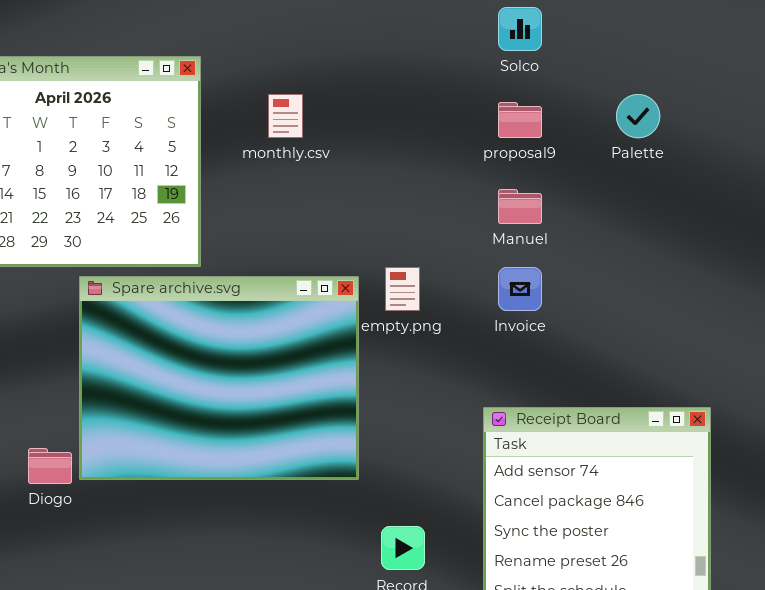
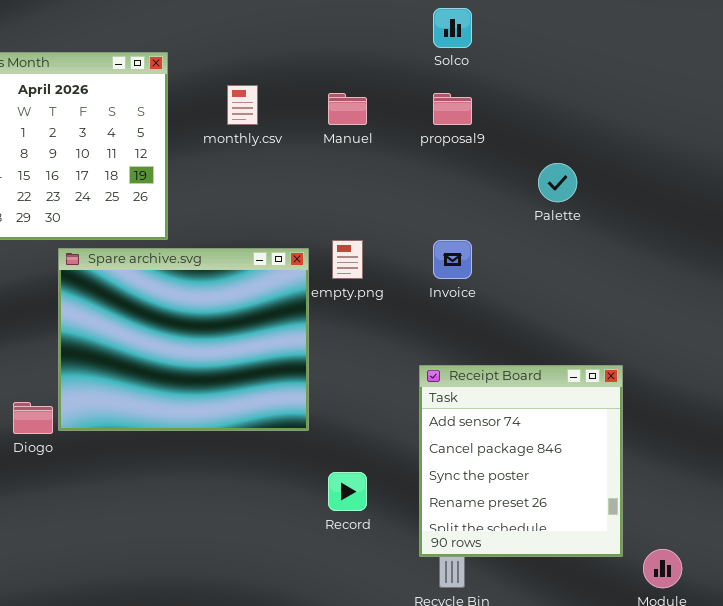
Palette: [616,94,660,138] -> [538,163,577,202], moved
Manuel: [498,189,542,224] -> [328,93,367,125], moved

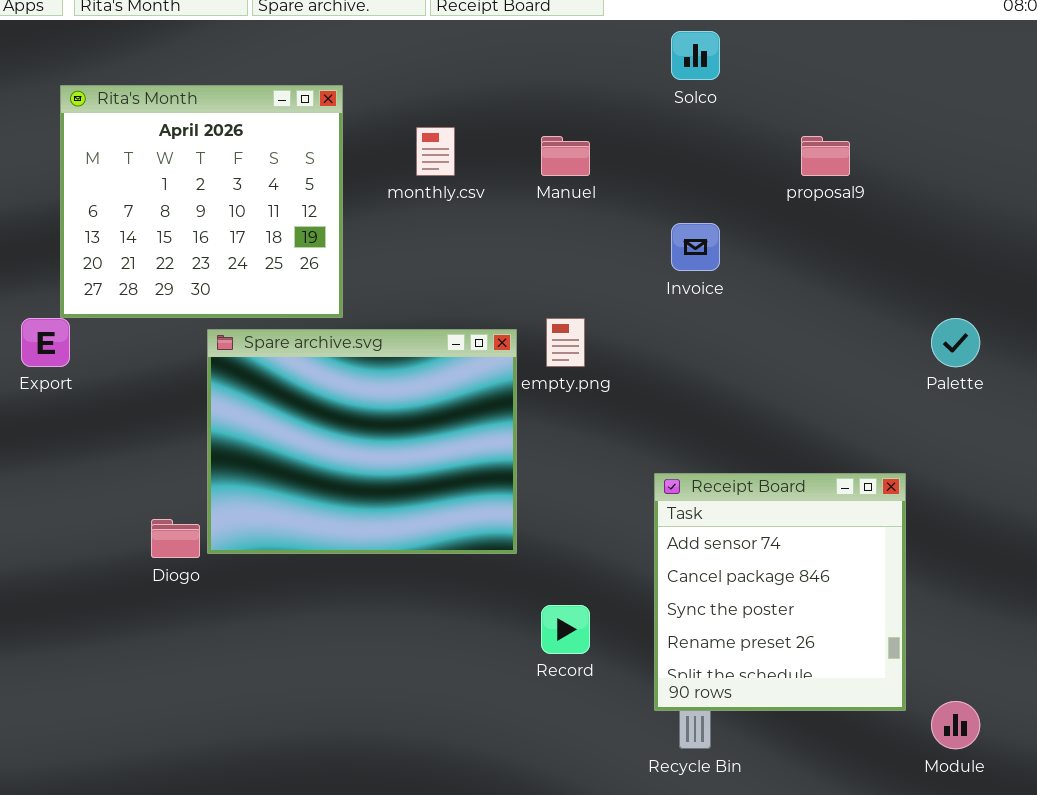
proposal9: [433,93,472,125] -> [801,136,850,176], moved
Palette: [538,163,577,202] -> [931,318,980,367], moved
Invoice: [433,240,472,279] -> [671,223,720,271], moved

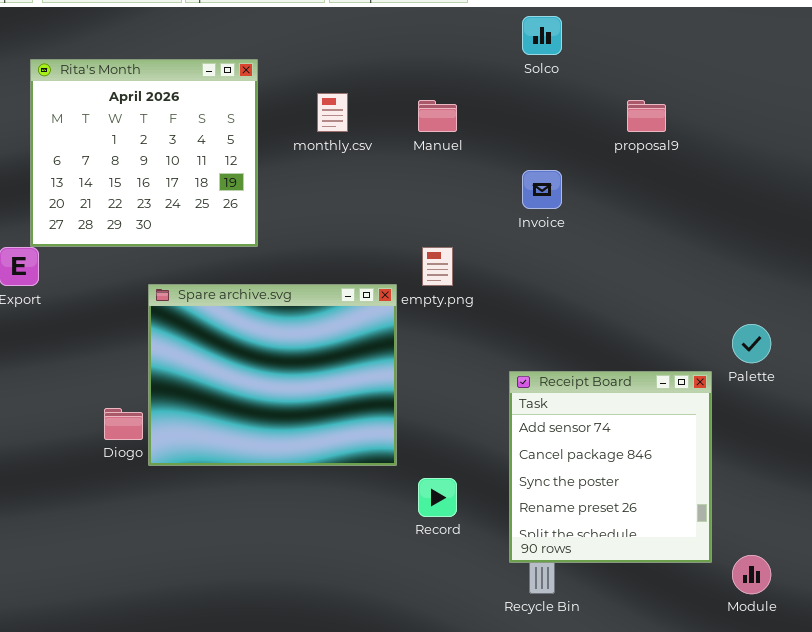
Palette: [931,318,980,367] -> [732,324,771,363], moved
Spare archive.svg: [207,329,517,554] -> [148,284,397,466], moved

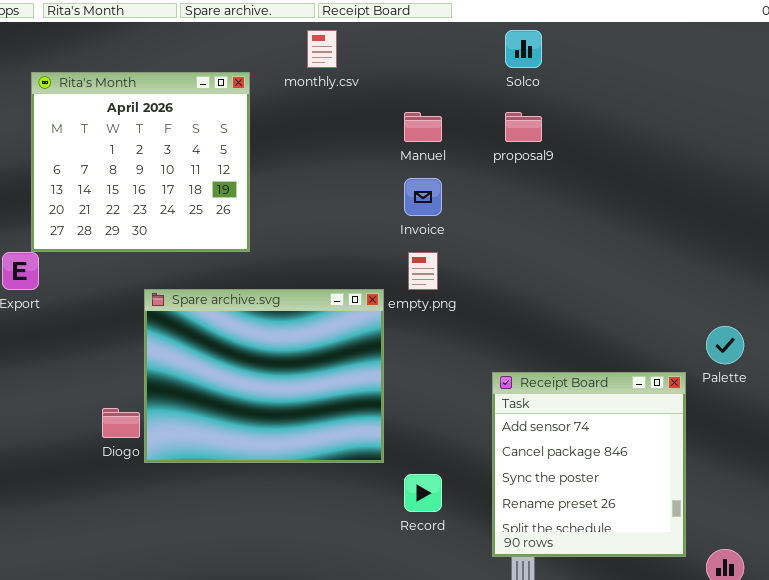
monthly.csv: [317,93,348,132] -> [307,30,337,68], moved
proposal9: [627,100,666,132] -> [505,112,542,142], moved
Invoice: [522,170,562,209] -> [404,178,442,216], moved

